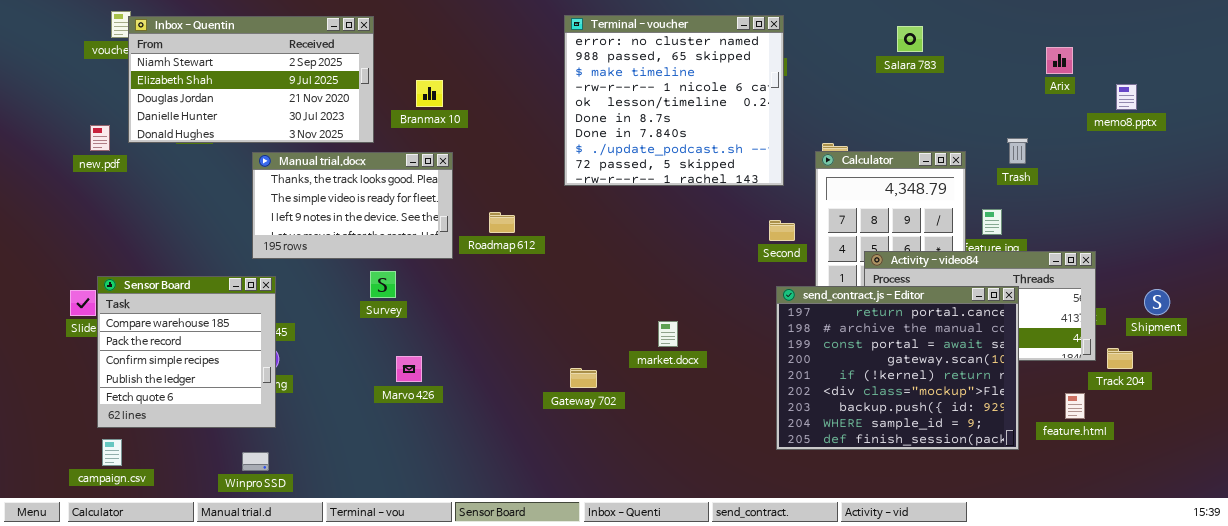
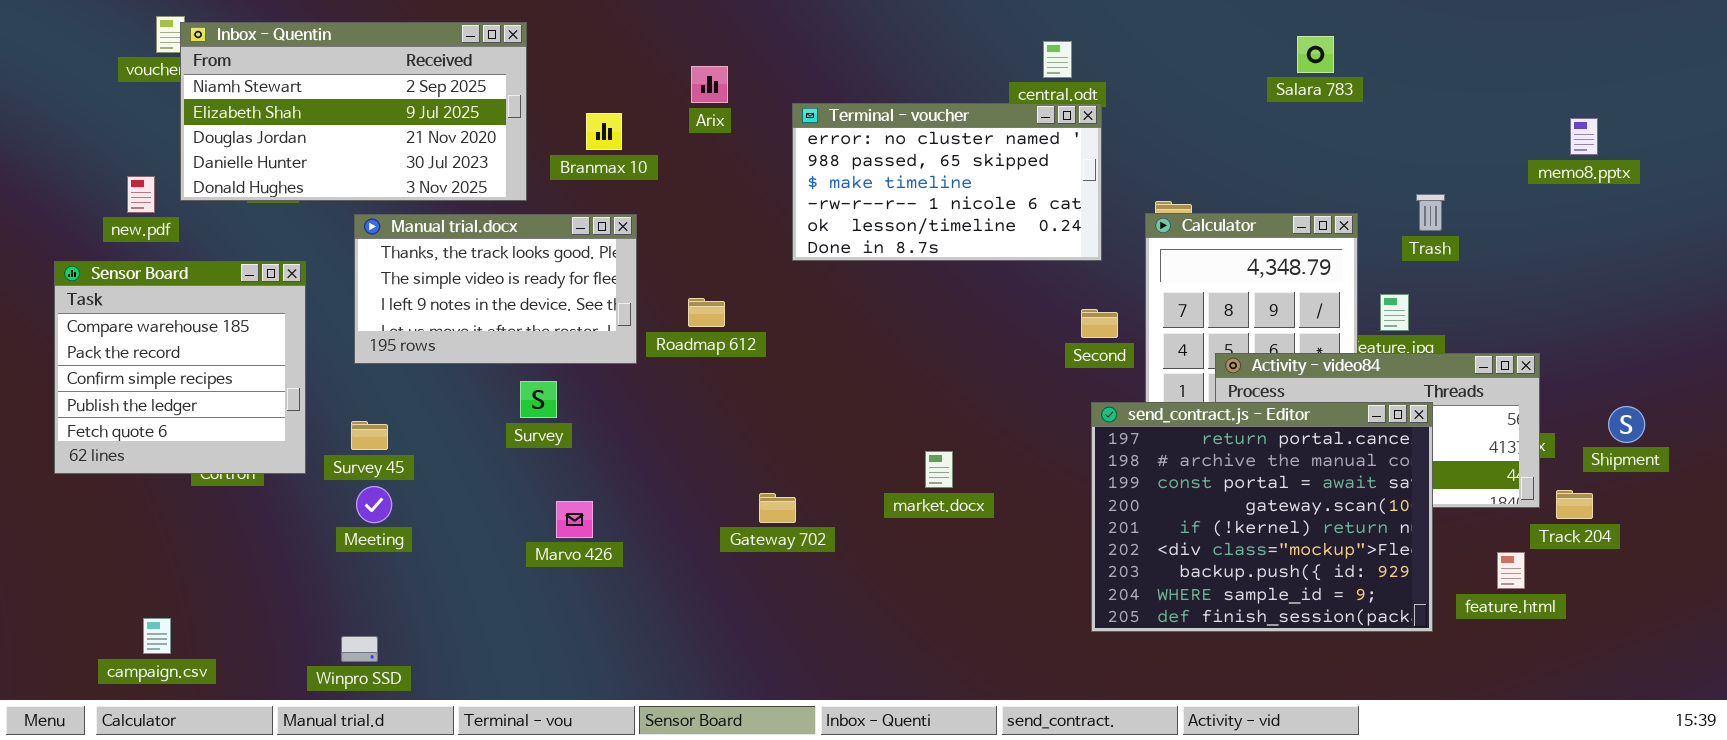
Terminal - voucher: [564,15,784,186] -> [792,103,1102,261], resized
Salara 783: [897,26,923,52] -> [1297,36,1334,73], moved
Arix: [1046,47,1073,74] -> [691,66,728,103], moved
Sensor Board: [97,276,276,428] -> [54,261,306,474], moved
Gateway 702: [570,368,597,388] -> [759,493,796,523], moved

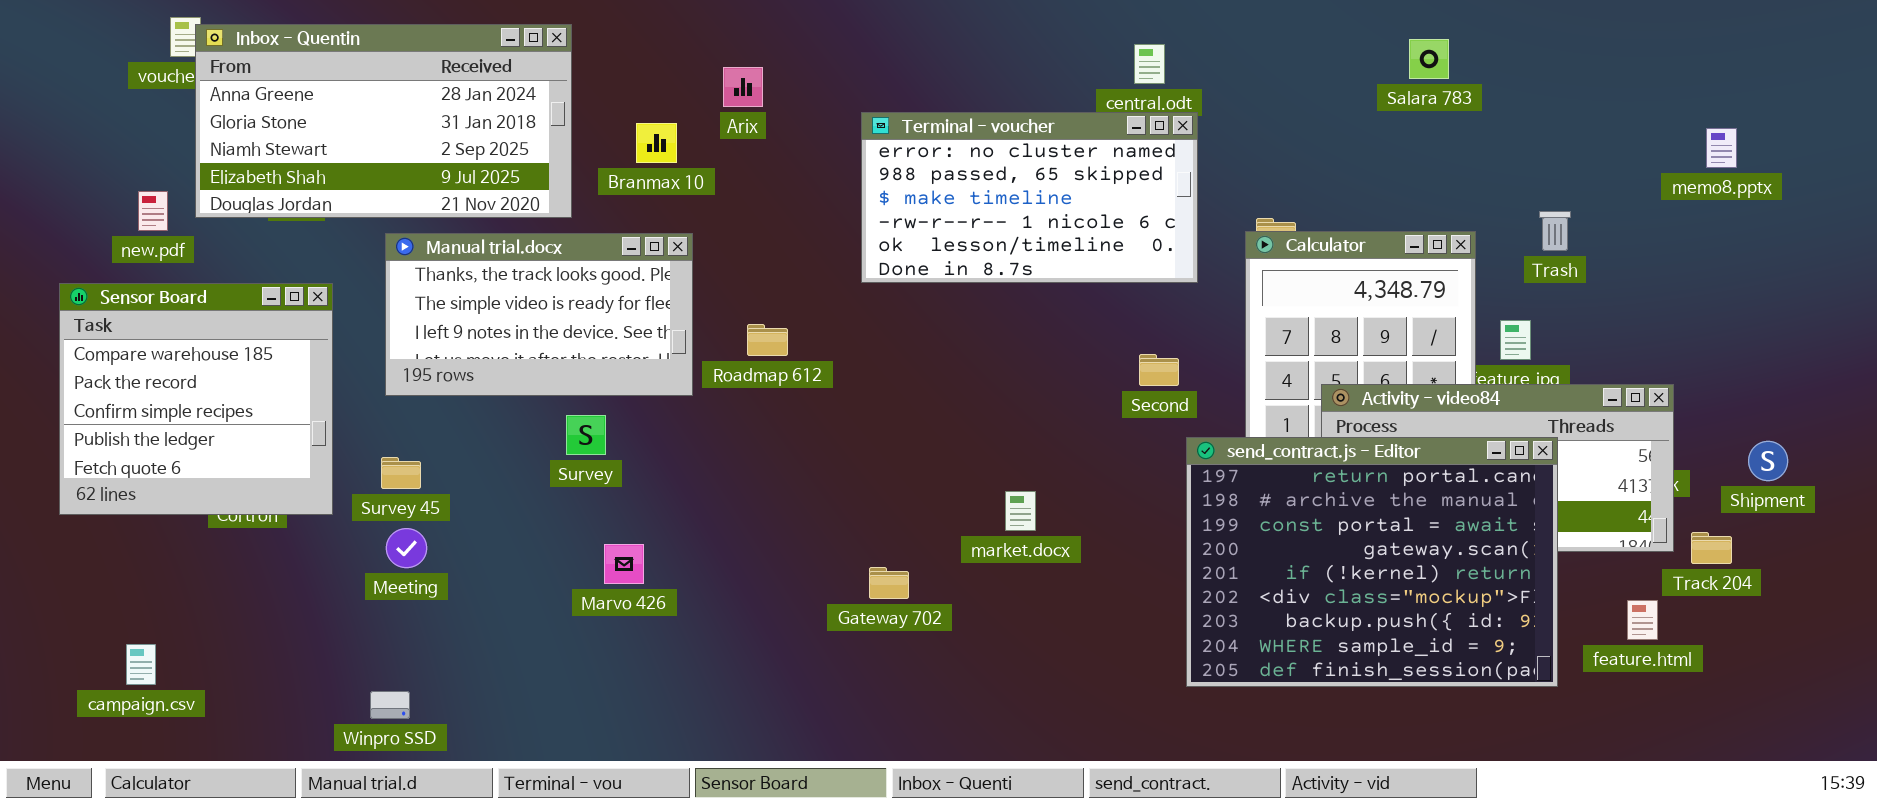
Inbox - Quentin: [180,22,527,201] -> [195,24,572,218], scrolled up 2 rows
Arix: [691,66,728,103] -> [723,67,763,107], moved
Second: [1081,309,1118,338] -> [1139,354,1179,386], moved
Gateway 702: [759,493,796,523] -> [869,567,909,599], moved
campaign.csv: [143,618,171,654] -> [126,644,156,685], moved

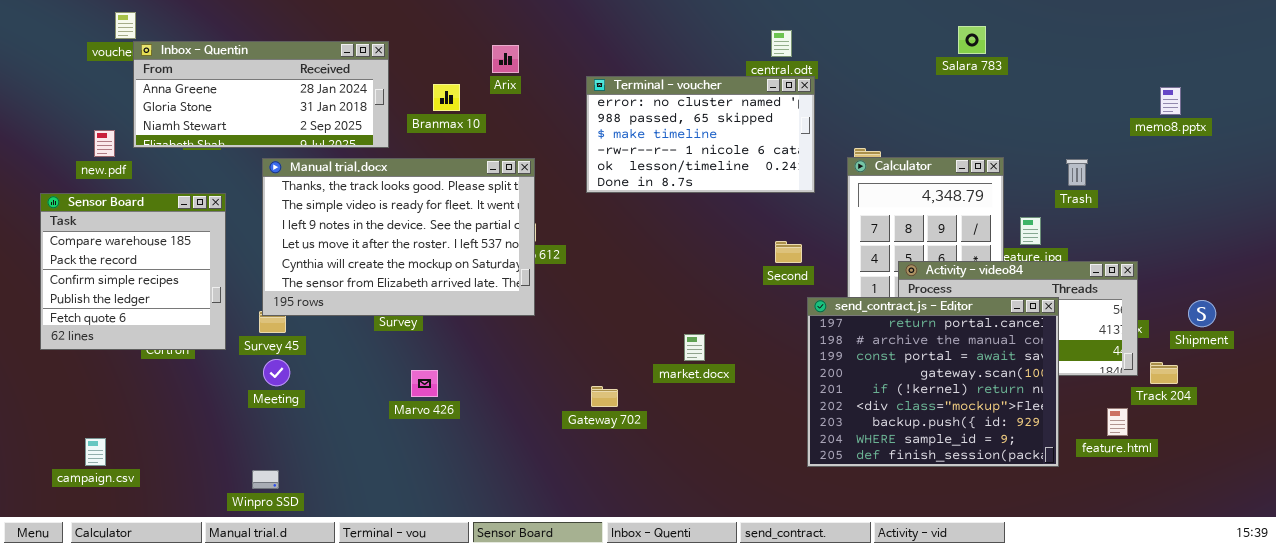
Inbox - Quentin: [195,24,572,218] -> [133,41,389,148], resized
Trash: [1539,211,1571,251] -> [1066,159,1088,186], moved
Manual trial.docx: [385,233,693,396] -> [262,158,535,316], resized

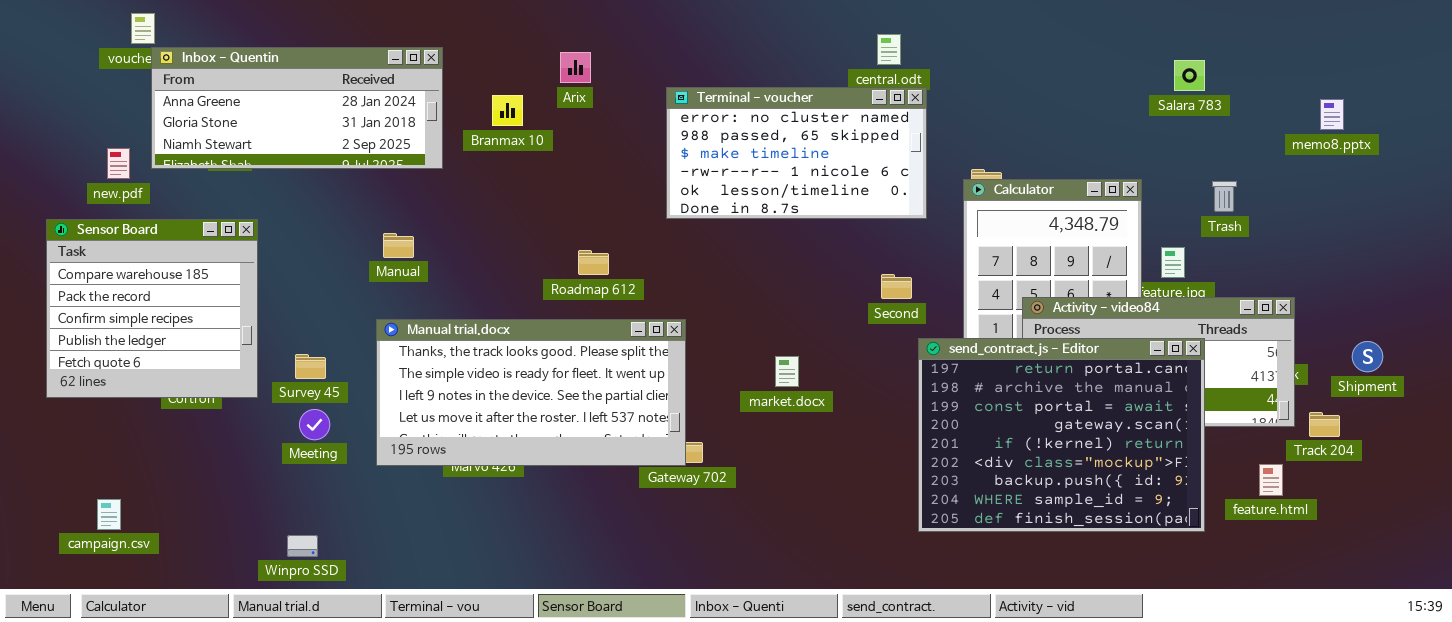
Salara 783: [958,26,986,54] -> [1174,60,1205,91], moved
Manual trial.docx: [262,158,535,316] -> [376,319,686,466], moved, resized
market.docx: [684,334,705,361] -> [775,356,799,387], moved

